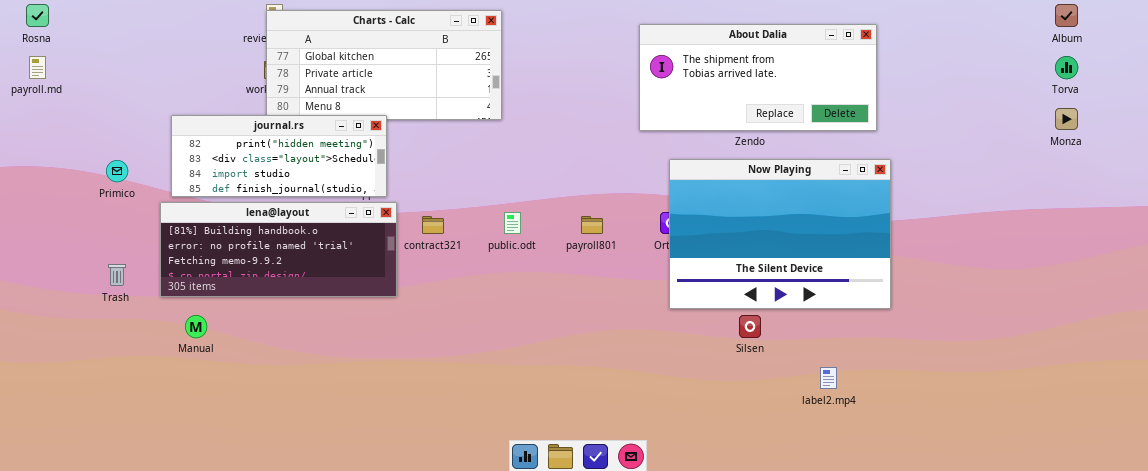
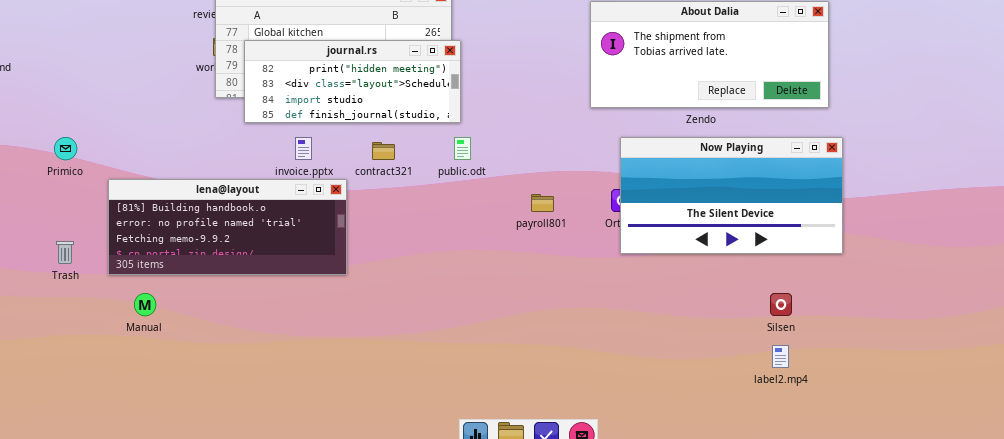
journal.rs: [171,115,387,197] -> [244,40,461,123], moved
Now Playing: [669,159,891,309] -> [620,137,843,254], resized
public.odt: [504,212,521,234] -> [454,137,471,160], moved
contract321: [422,216,444,234] -> [372,142,395,160], moved
Silsen: [739,315,761,338] -> [770,293,792,316], moved

